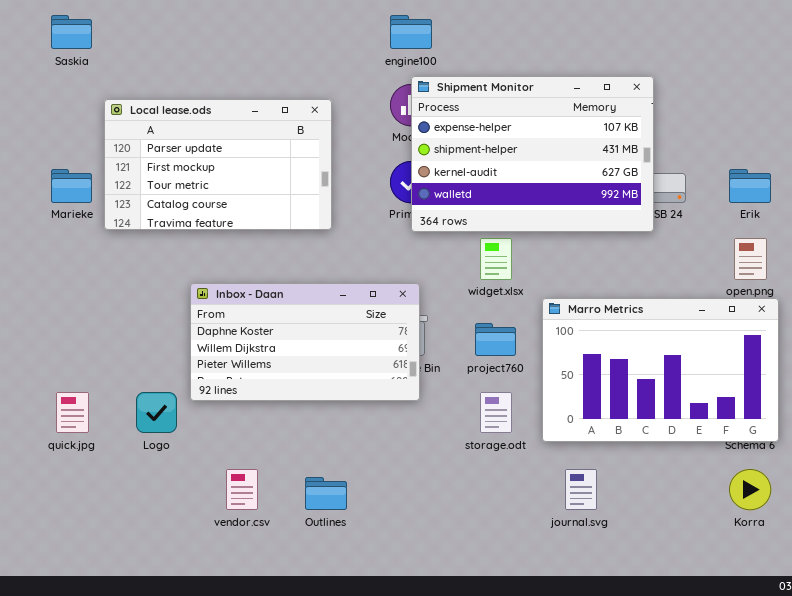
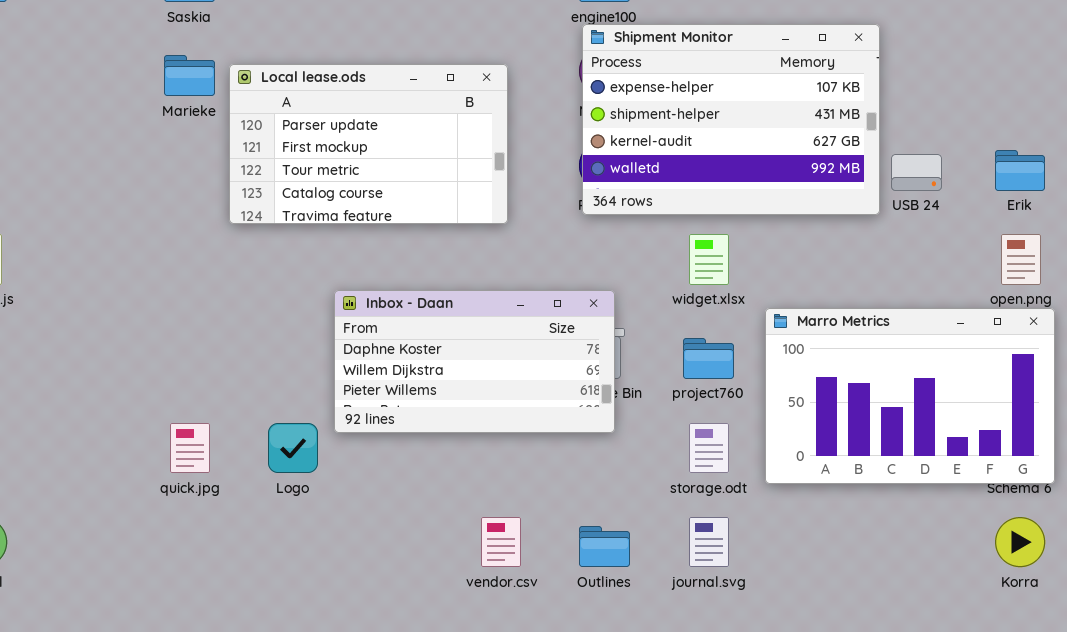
Shipment Monitor: [411,76,654,232] -> [582,24,880,215], moved
Marieke: [51,169,92,203] -> [164,55,215,96], moved
vendor.csv: [226,469,258,510] -> [481,517,521,567], moved
journal.svg: [565,469,597,510] -> [689,517,729,567], moved
Outlines: [305,477,347,510] -> [579,526,630,567], moved

